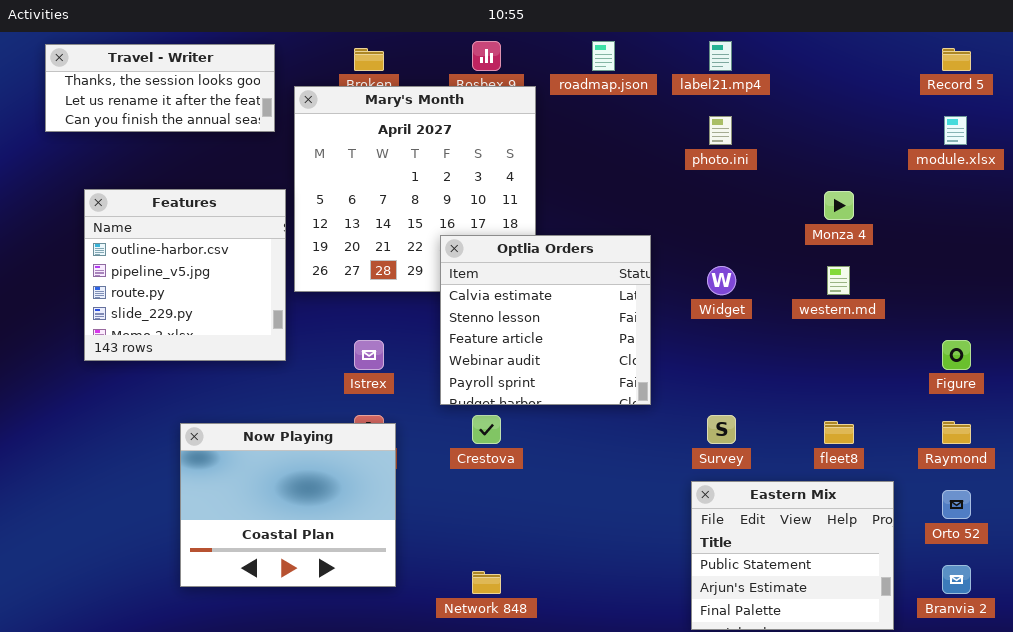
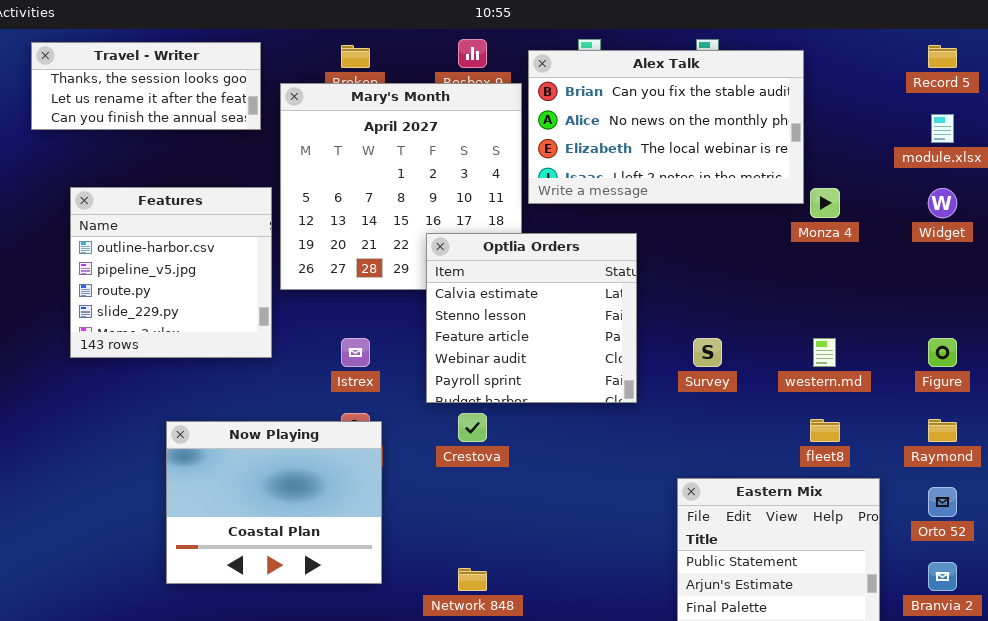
Alex Talk: none -> [528,50,804,204], opened
Widget: [707,266,736,295] -> [928,188,957,218], moved
western.md: [827,266,850,295] -> [813,338,836,367], moved
Survey: [707,415,736,444] -> [693,338,722,367], moved

